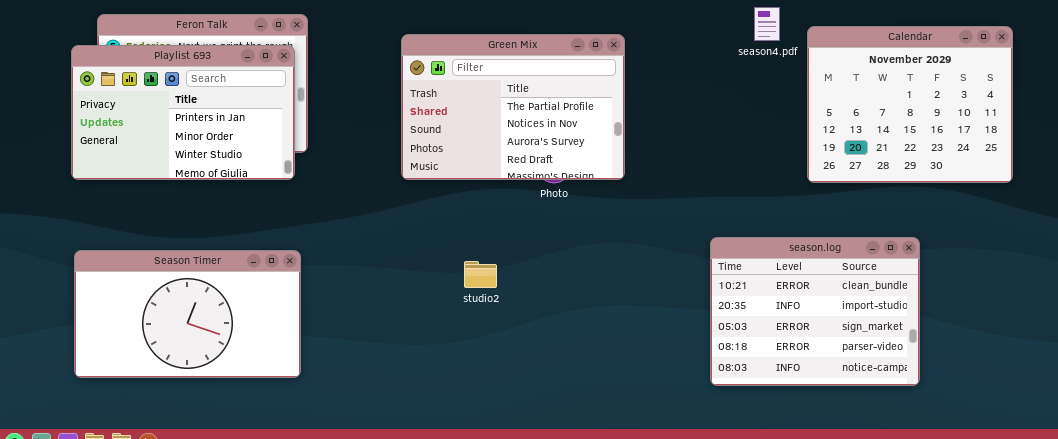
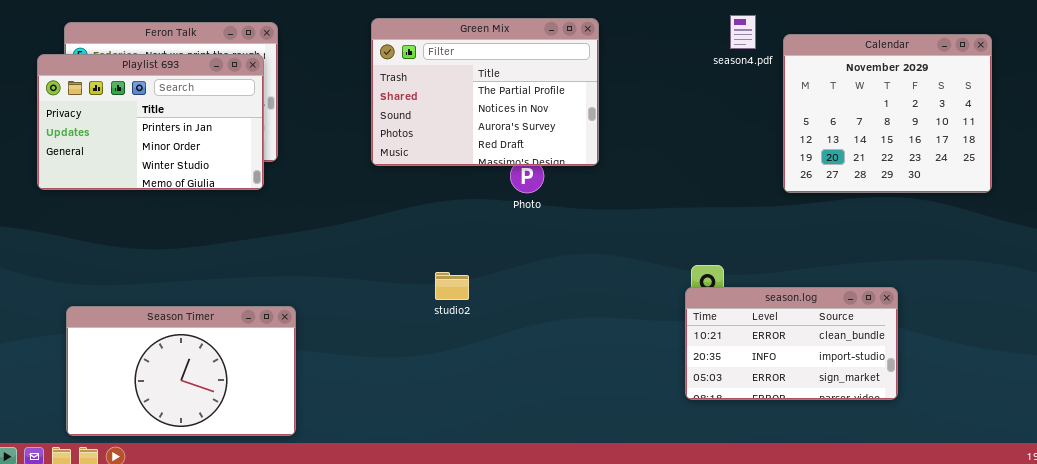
Green Mix: [401,34,625,180] -> [371,18,599,166], moved
season.log: [710,237,920,386] -> [685,287,898,400], resized
Season Timer: [74,250,301,378] -> [66,306,296,436], moved

